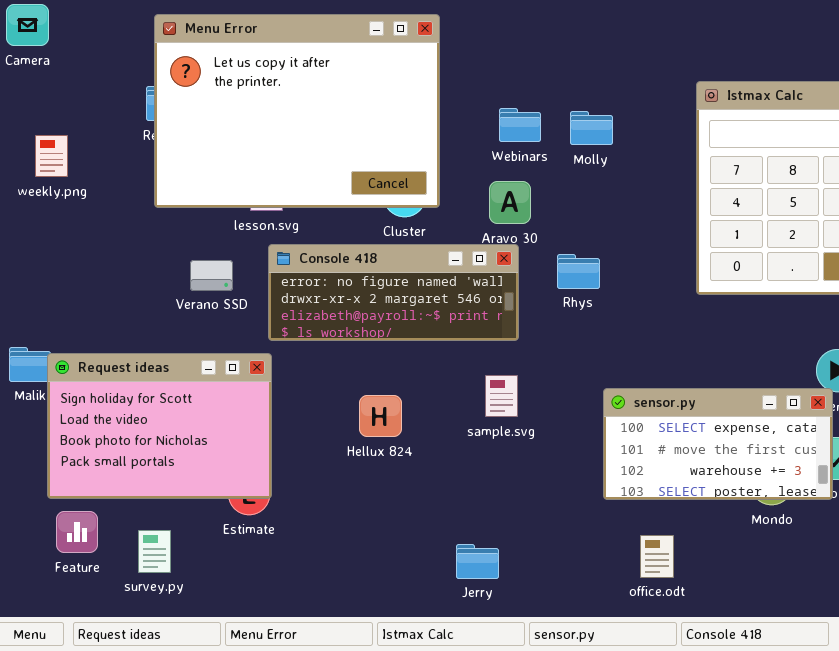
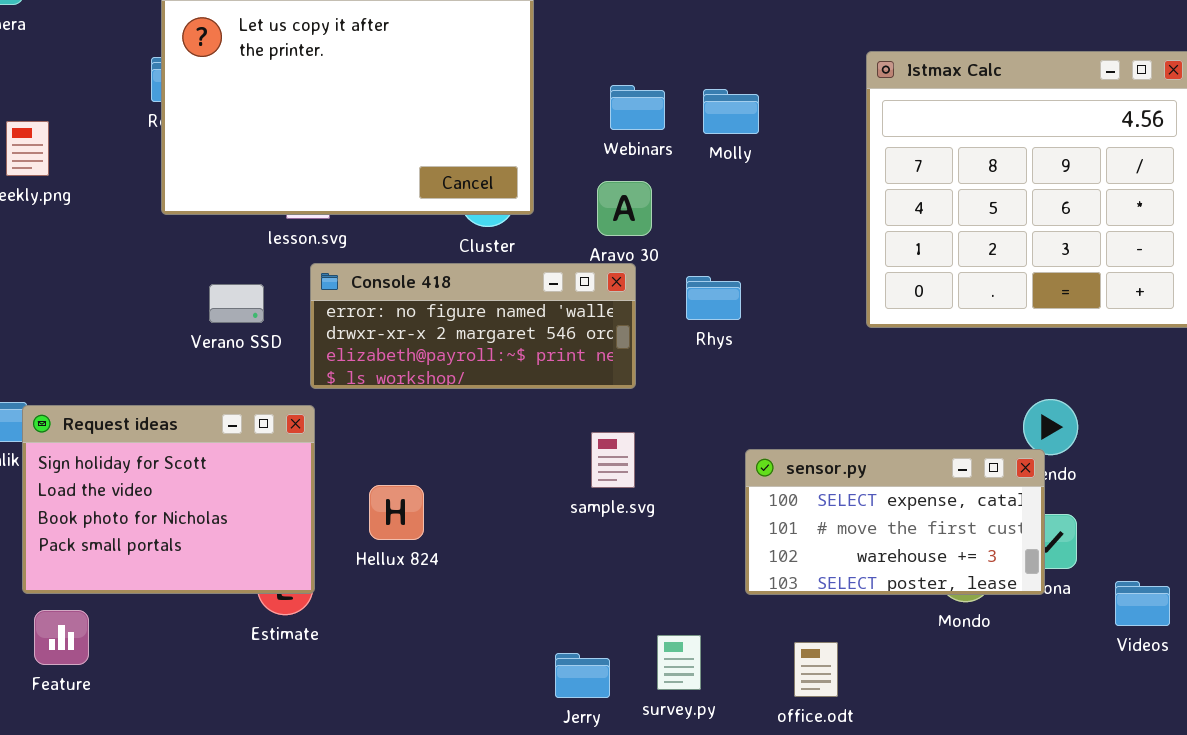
Hellux 824: [359,395,402,437] -> [369,485,424,540], moved
survey.py: [138,530,171,573] -> [657,635,701,690], moved

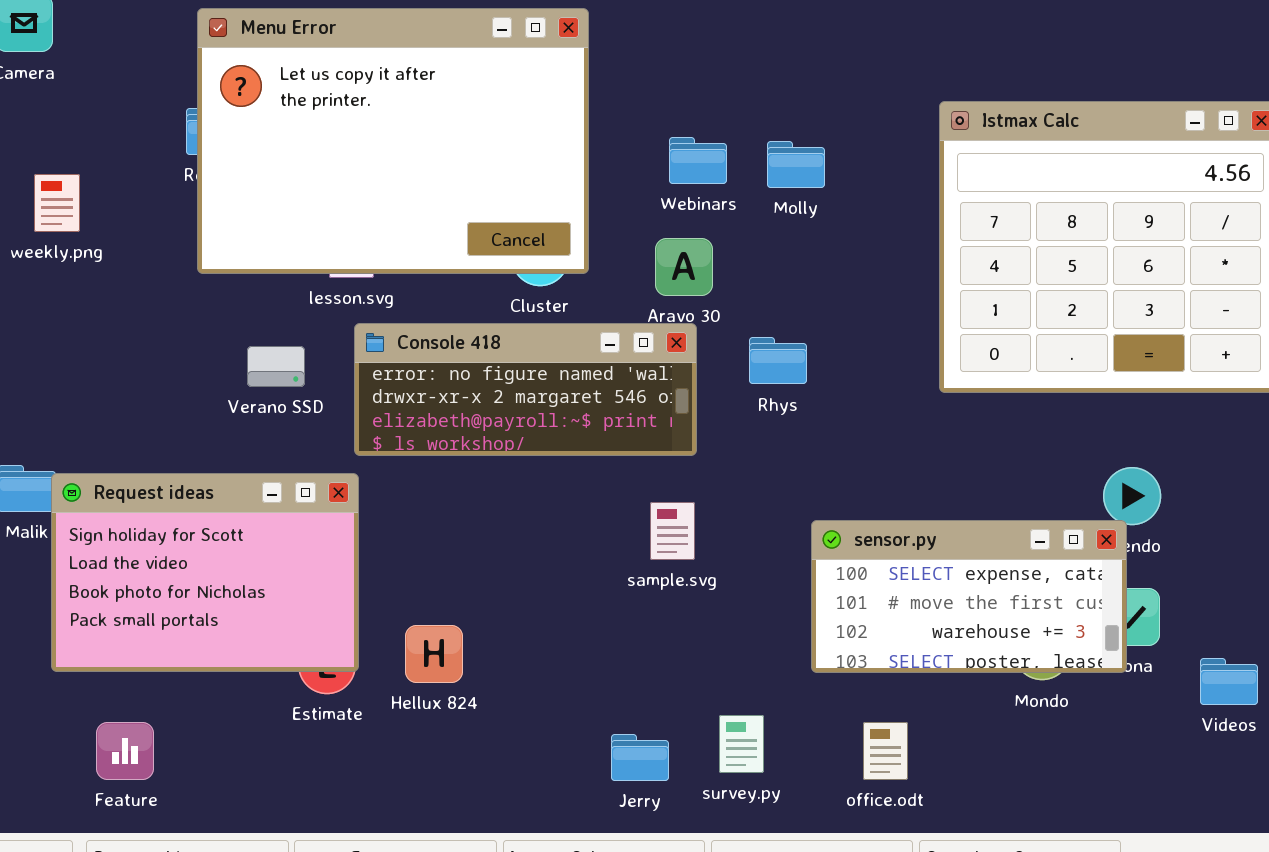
Hellux 824: [369,485,424,540] -> [405,625,463,683], moved
Feature: [34,610,89,665] -> [96,722,154,780], moved

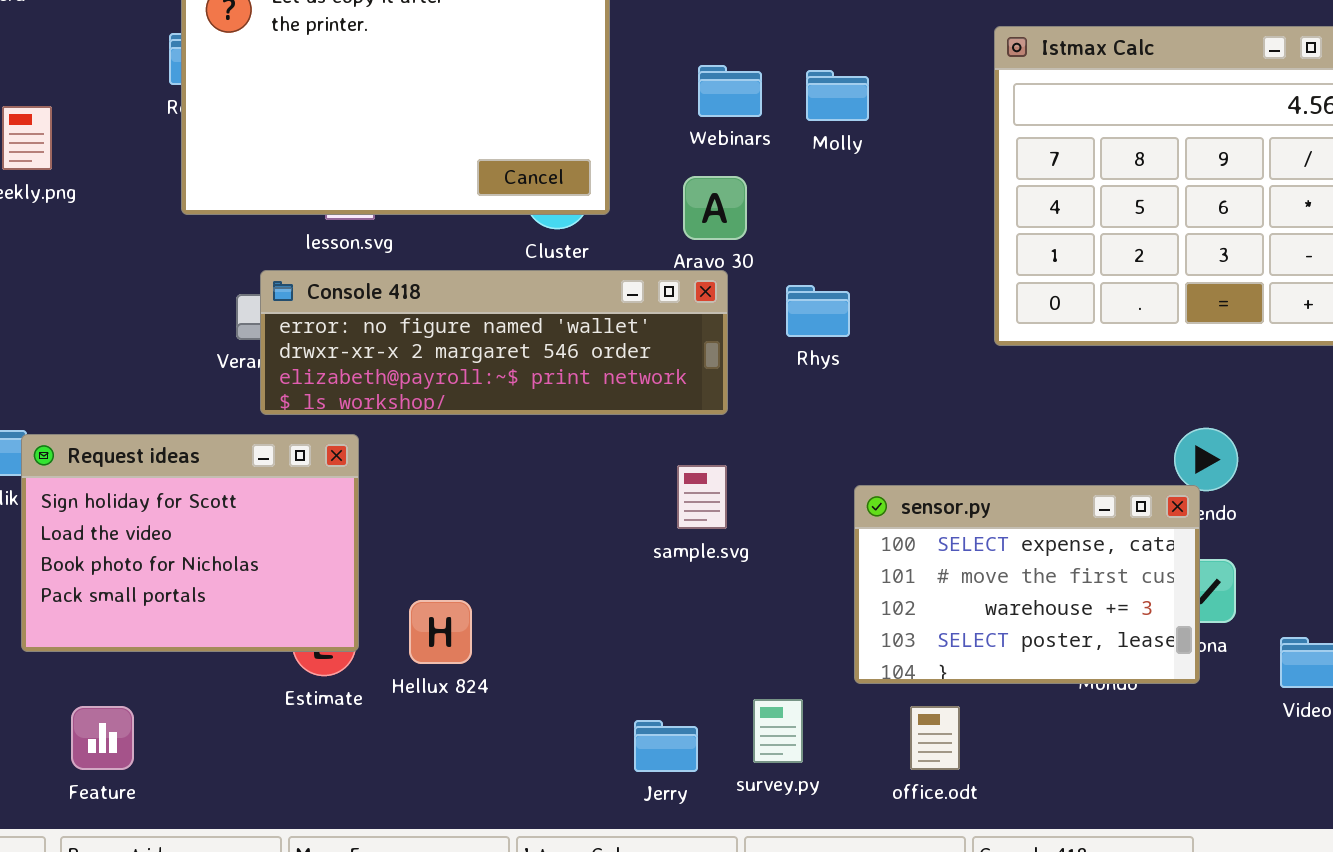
Console 418: [354,323,697,456] -> [260,270,728,415], resized
sensor.py: [811,520,1127,673] -> [854,485,1200,684], resized

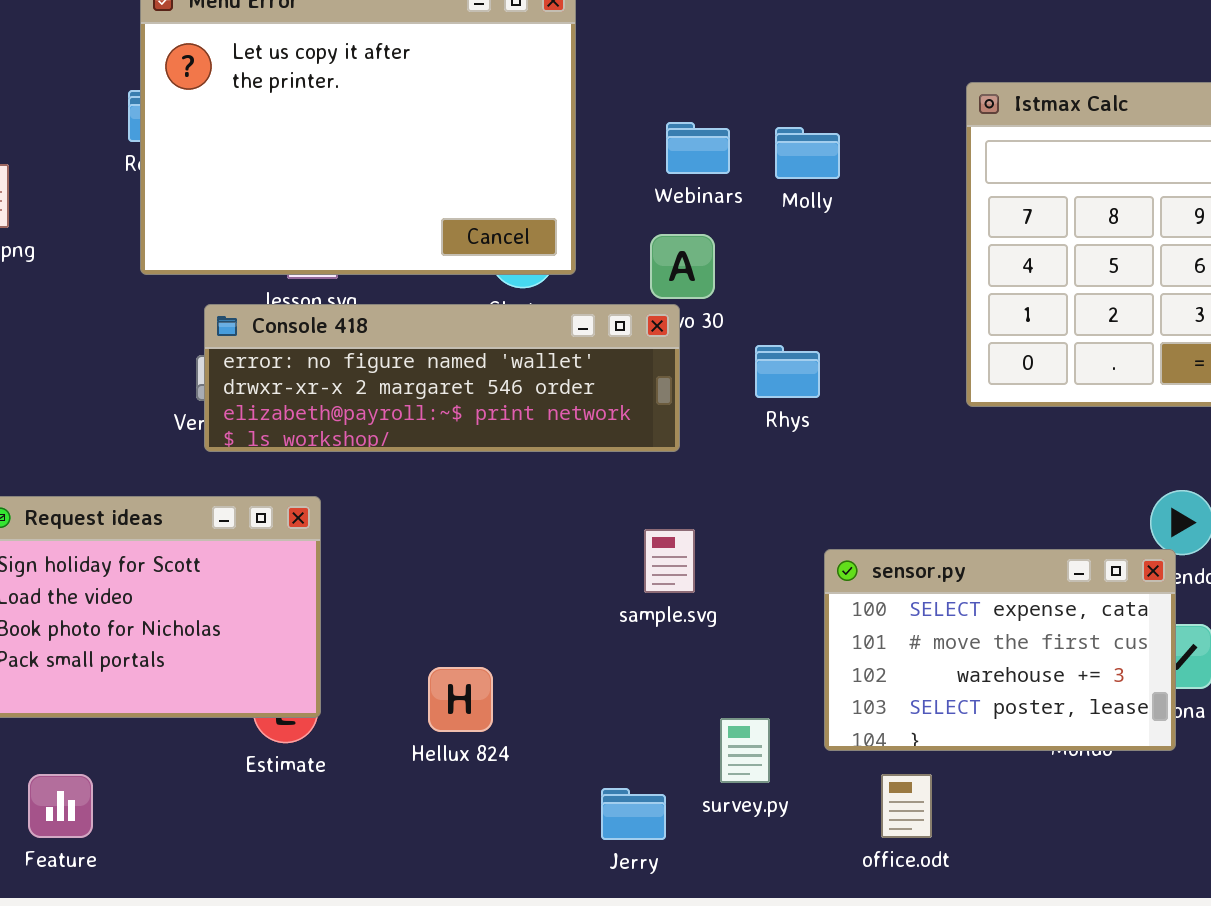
Console 418: [260,270,728,415] -> [204,304,680,452], moved
Hellux 824: [409,600,472,664] -> [428,667,493,732], moved
survey.py: [753,699,803,763] -> [720,718,770,783], moved

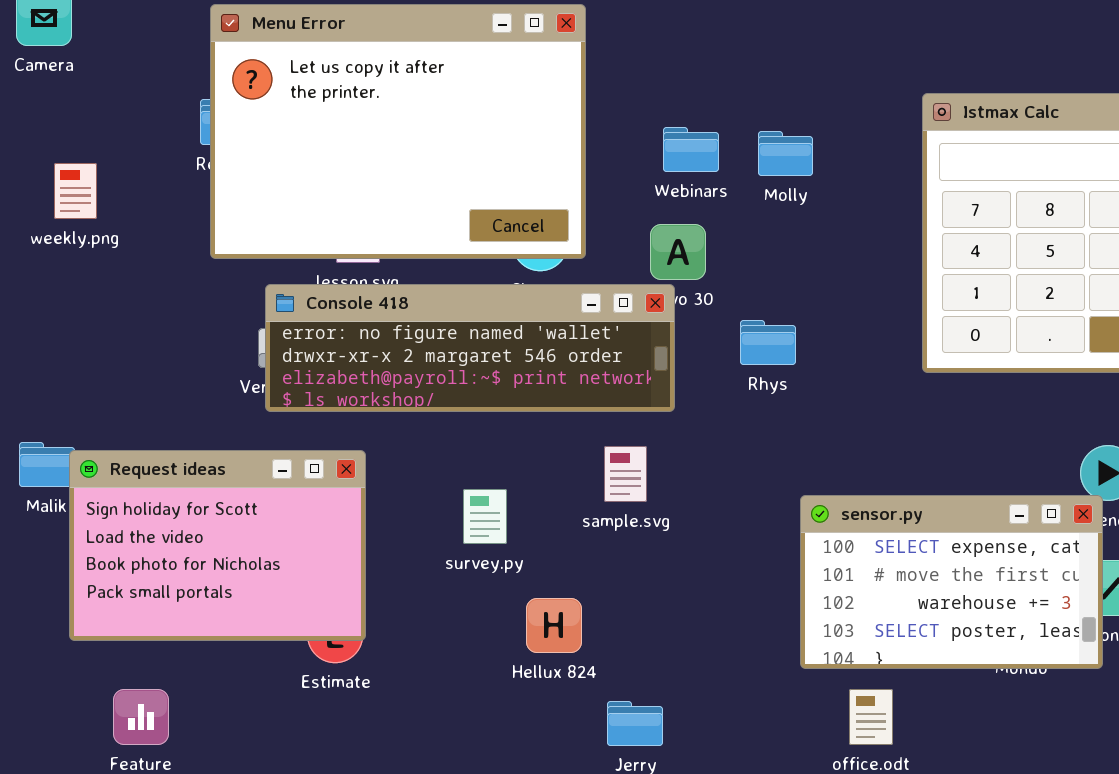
sample.svg: [644,529,695,593] -> [604,446,647,502], moved
Hellux 824: [428,667,493,732] -> [526,598,582,653], moved
survey.py: [720,718,770,783] -> [463,489,507,544], moved

